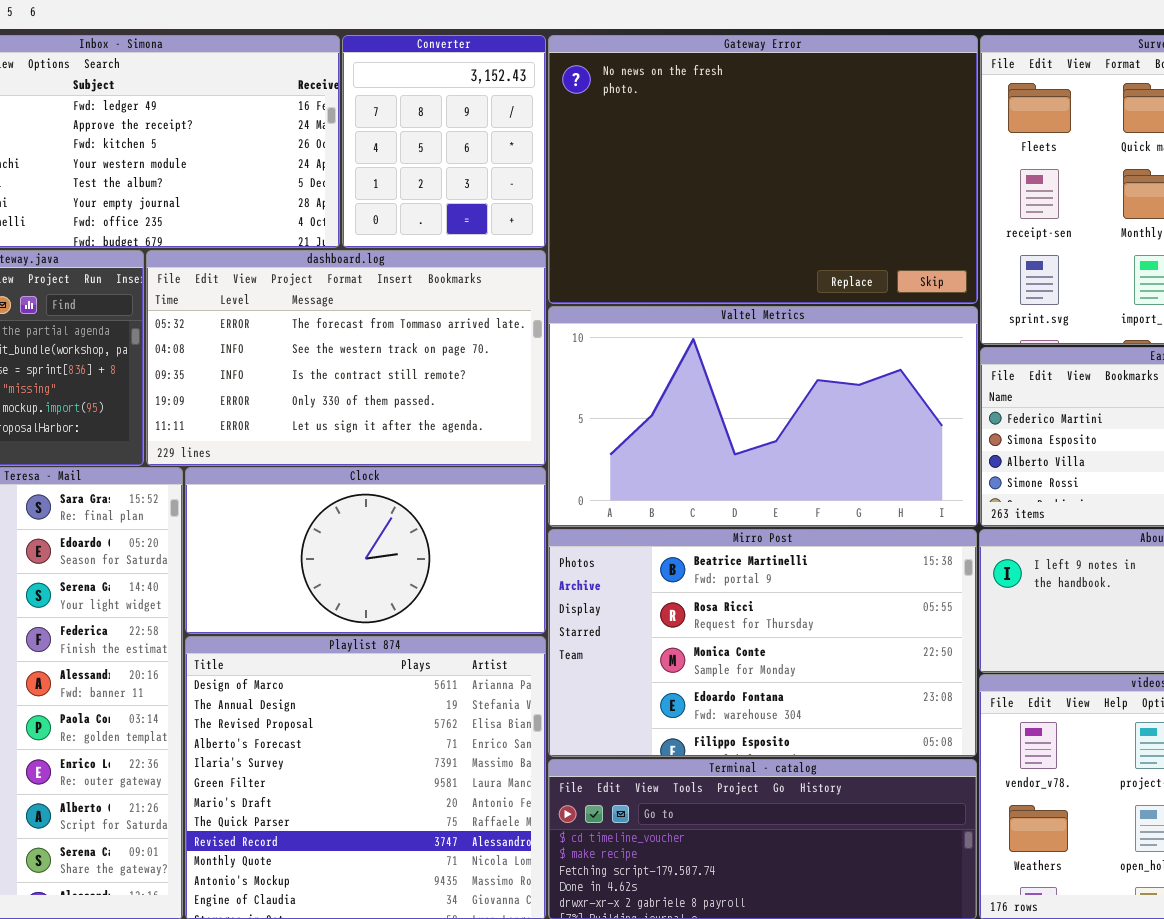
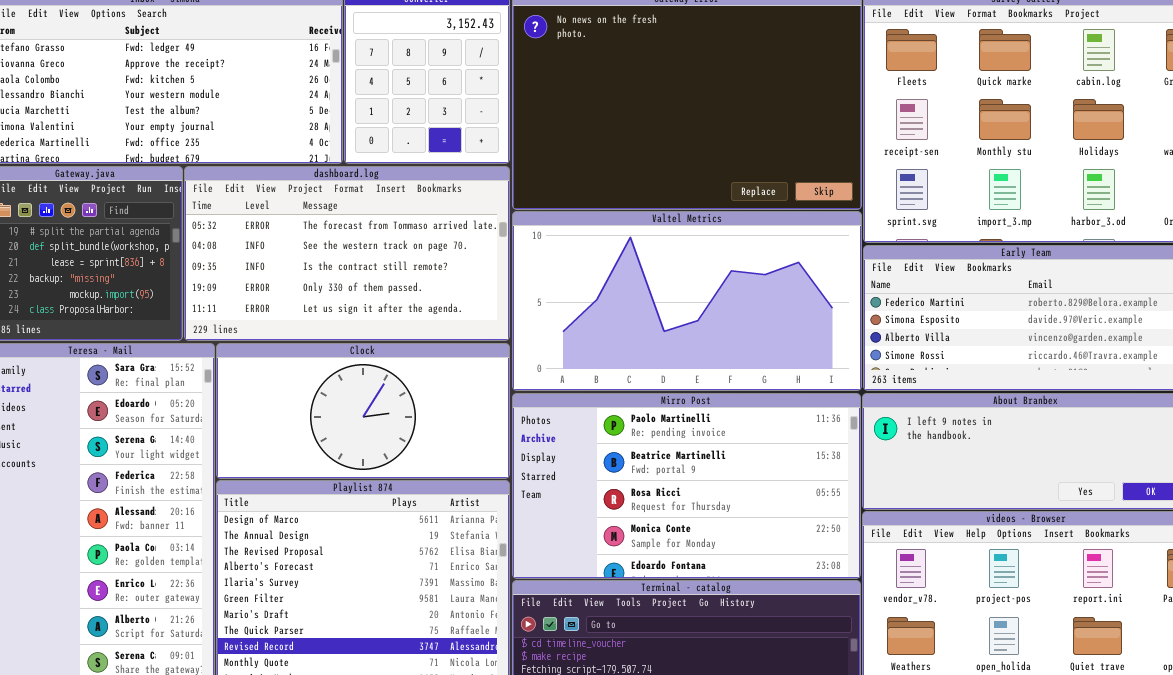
Mirro Post: [548,529,977,757] -> [512,393,861,579], scrolled up 1 row

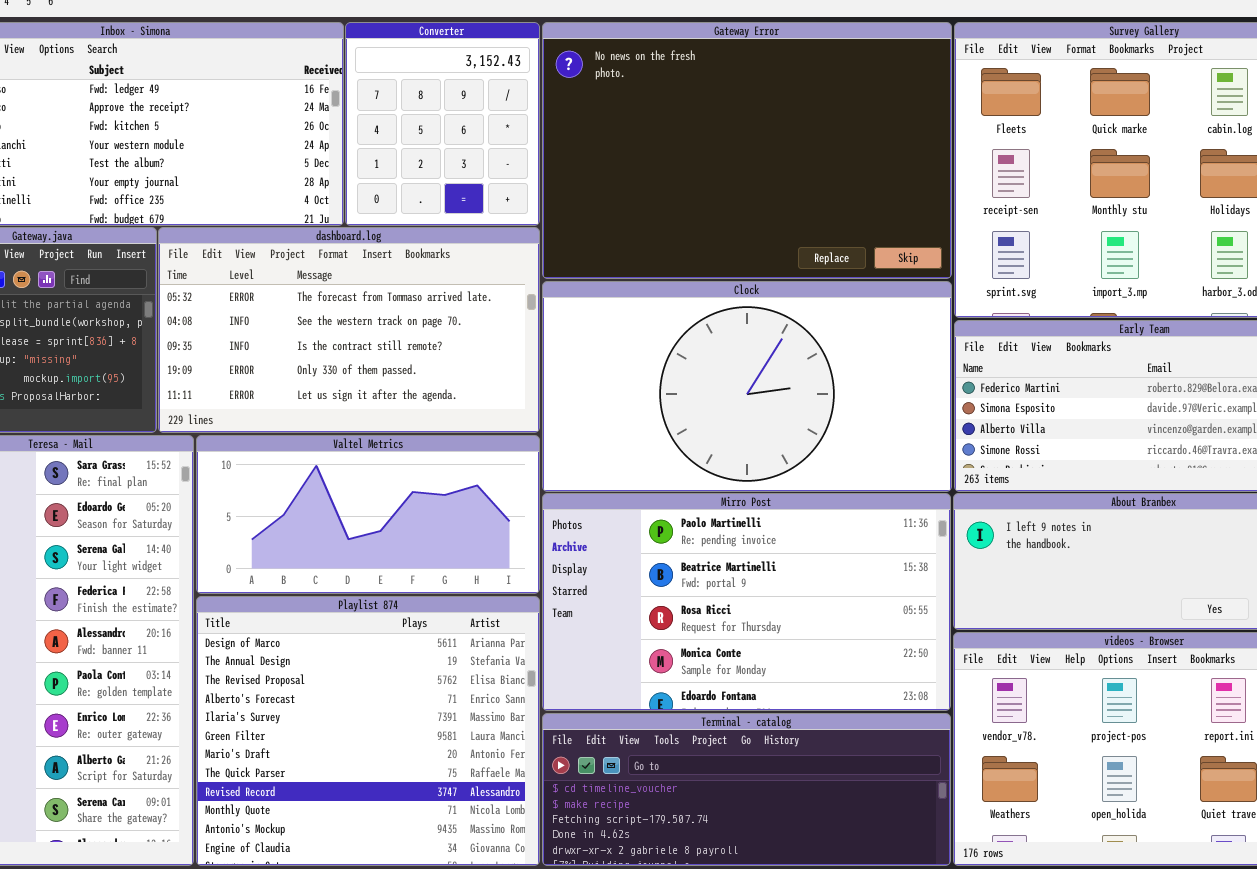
Valtel Metrics: [512,211,862,391] -> [196,435,540,594], moved, resized
Clock: [216,343,510,479] -> [542,281,952,492], moved, resized

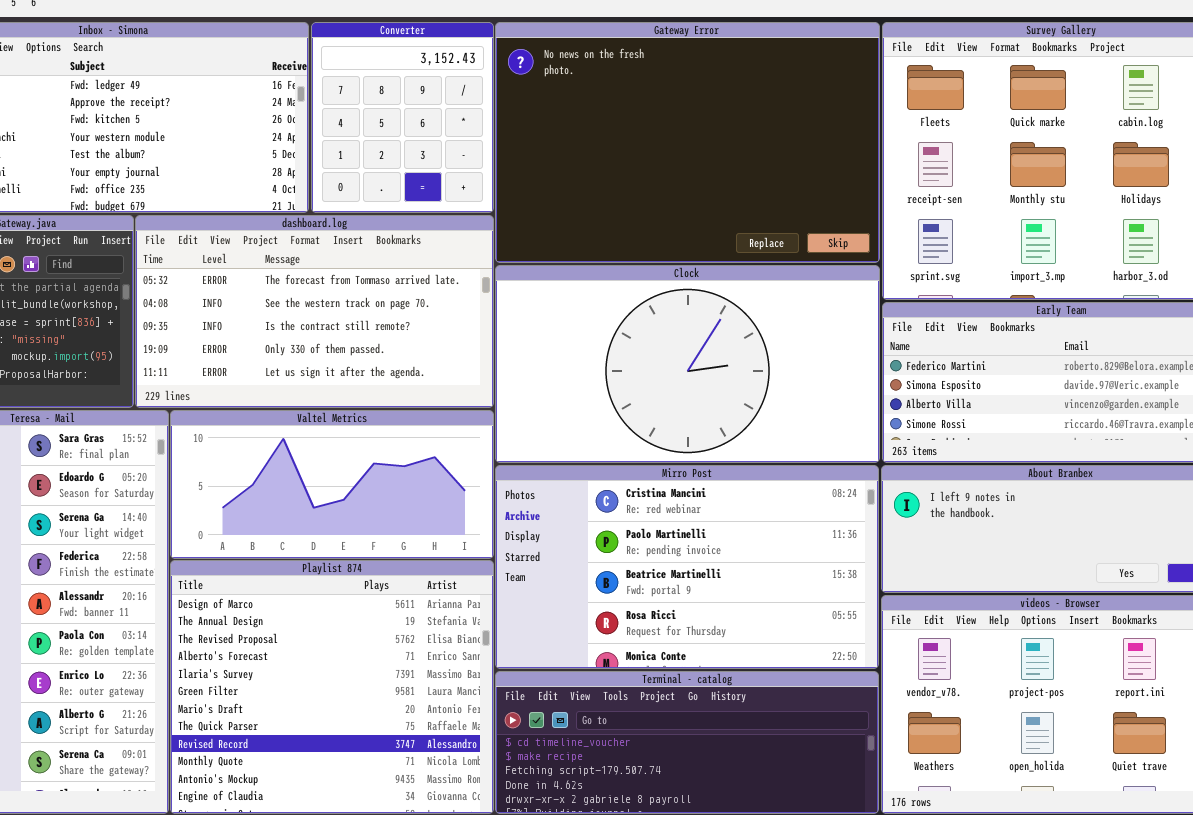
Mirro Post: [542,493,951,711] -> [495,465,879,669], scrolled up 1 row

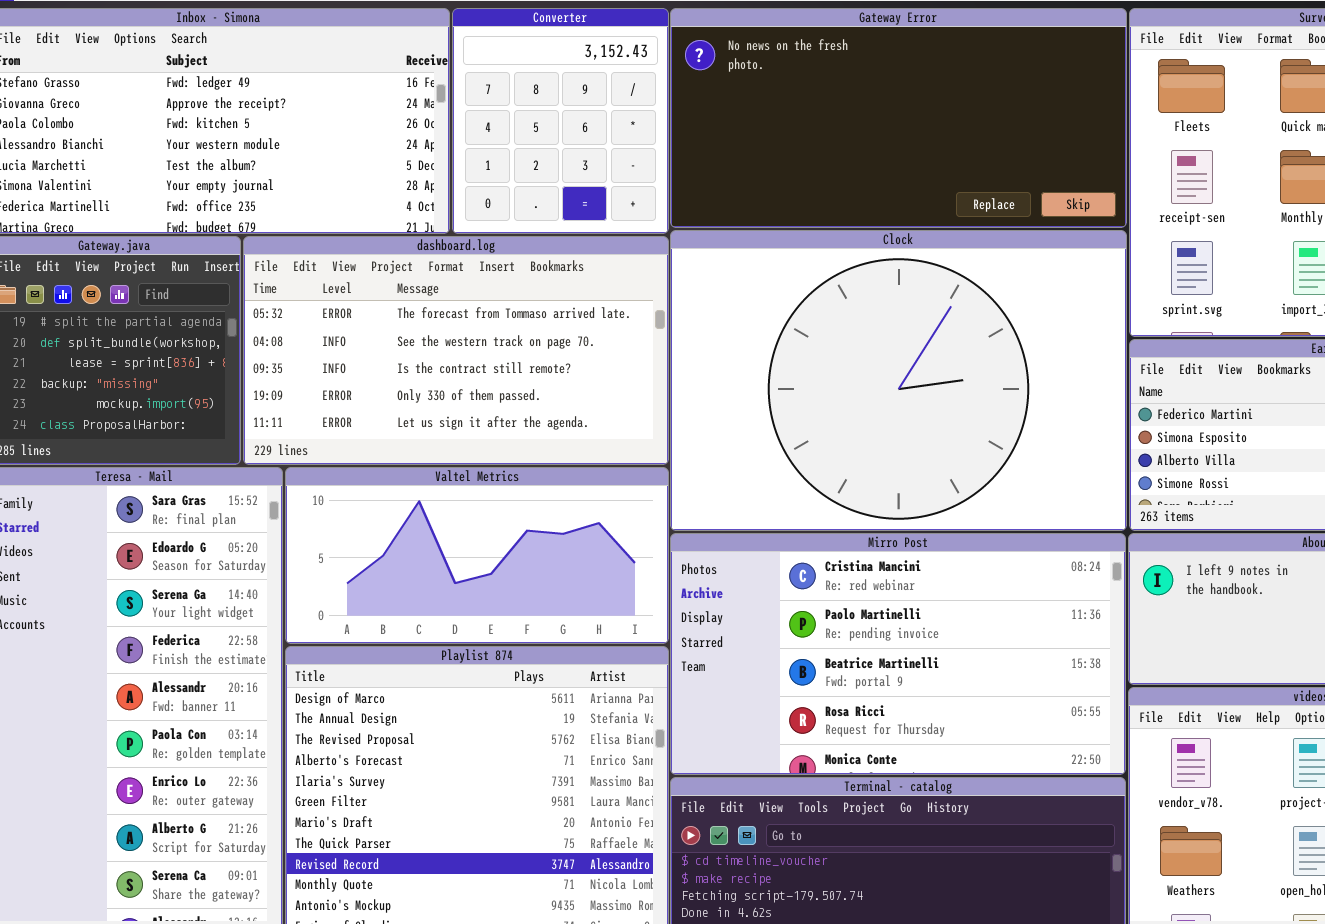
Gateway Error: [495,22,880,263] -> [670,8,1127,228], resized
Clock: [495,265,880,463] -> [670,230,1127,531], resized

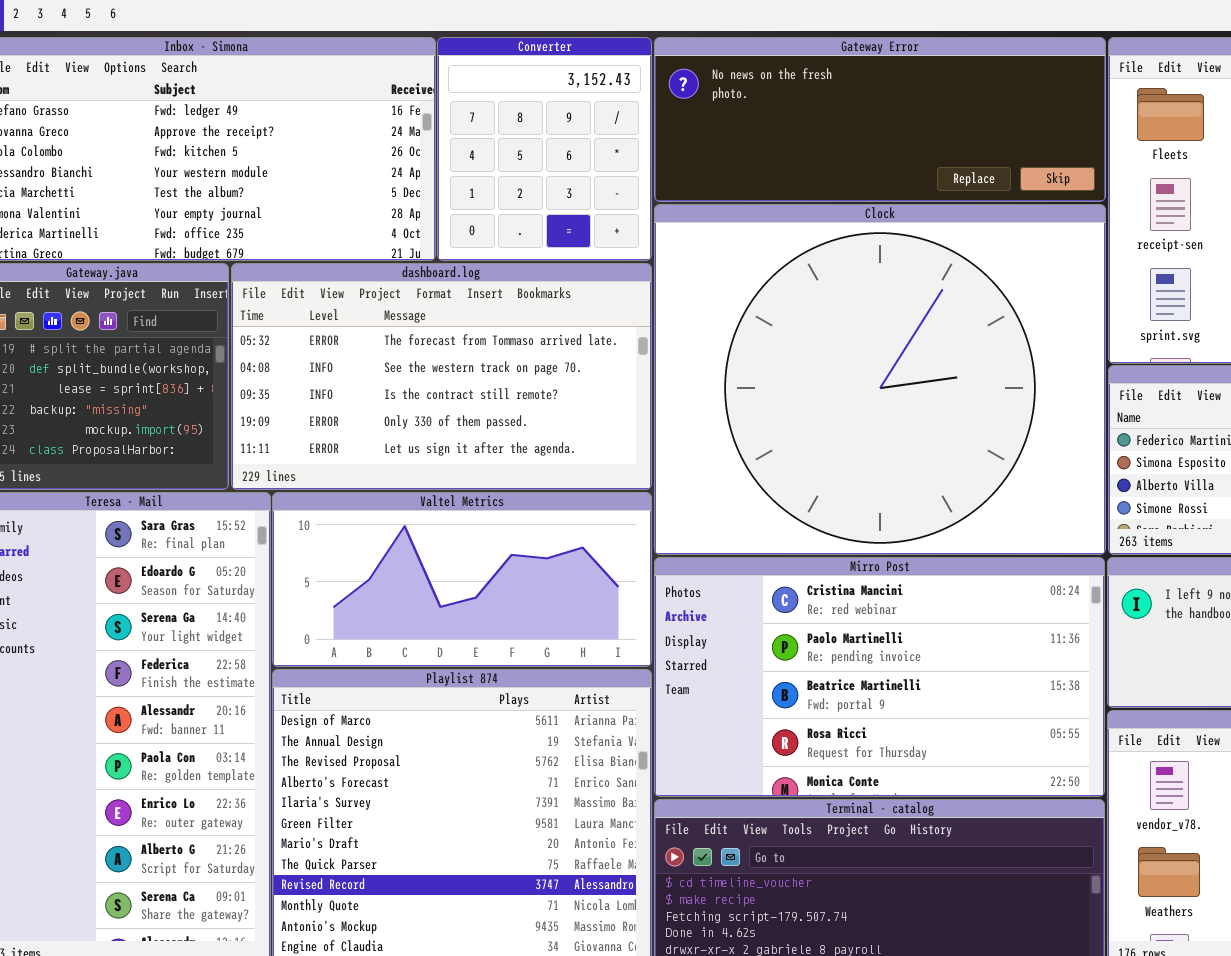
Gateway Error: [670,8,1127,228] -> [654,37,1106,202], resized
Clock: [670,230,1127,531] -> [654,204,1106,555], resized

